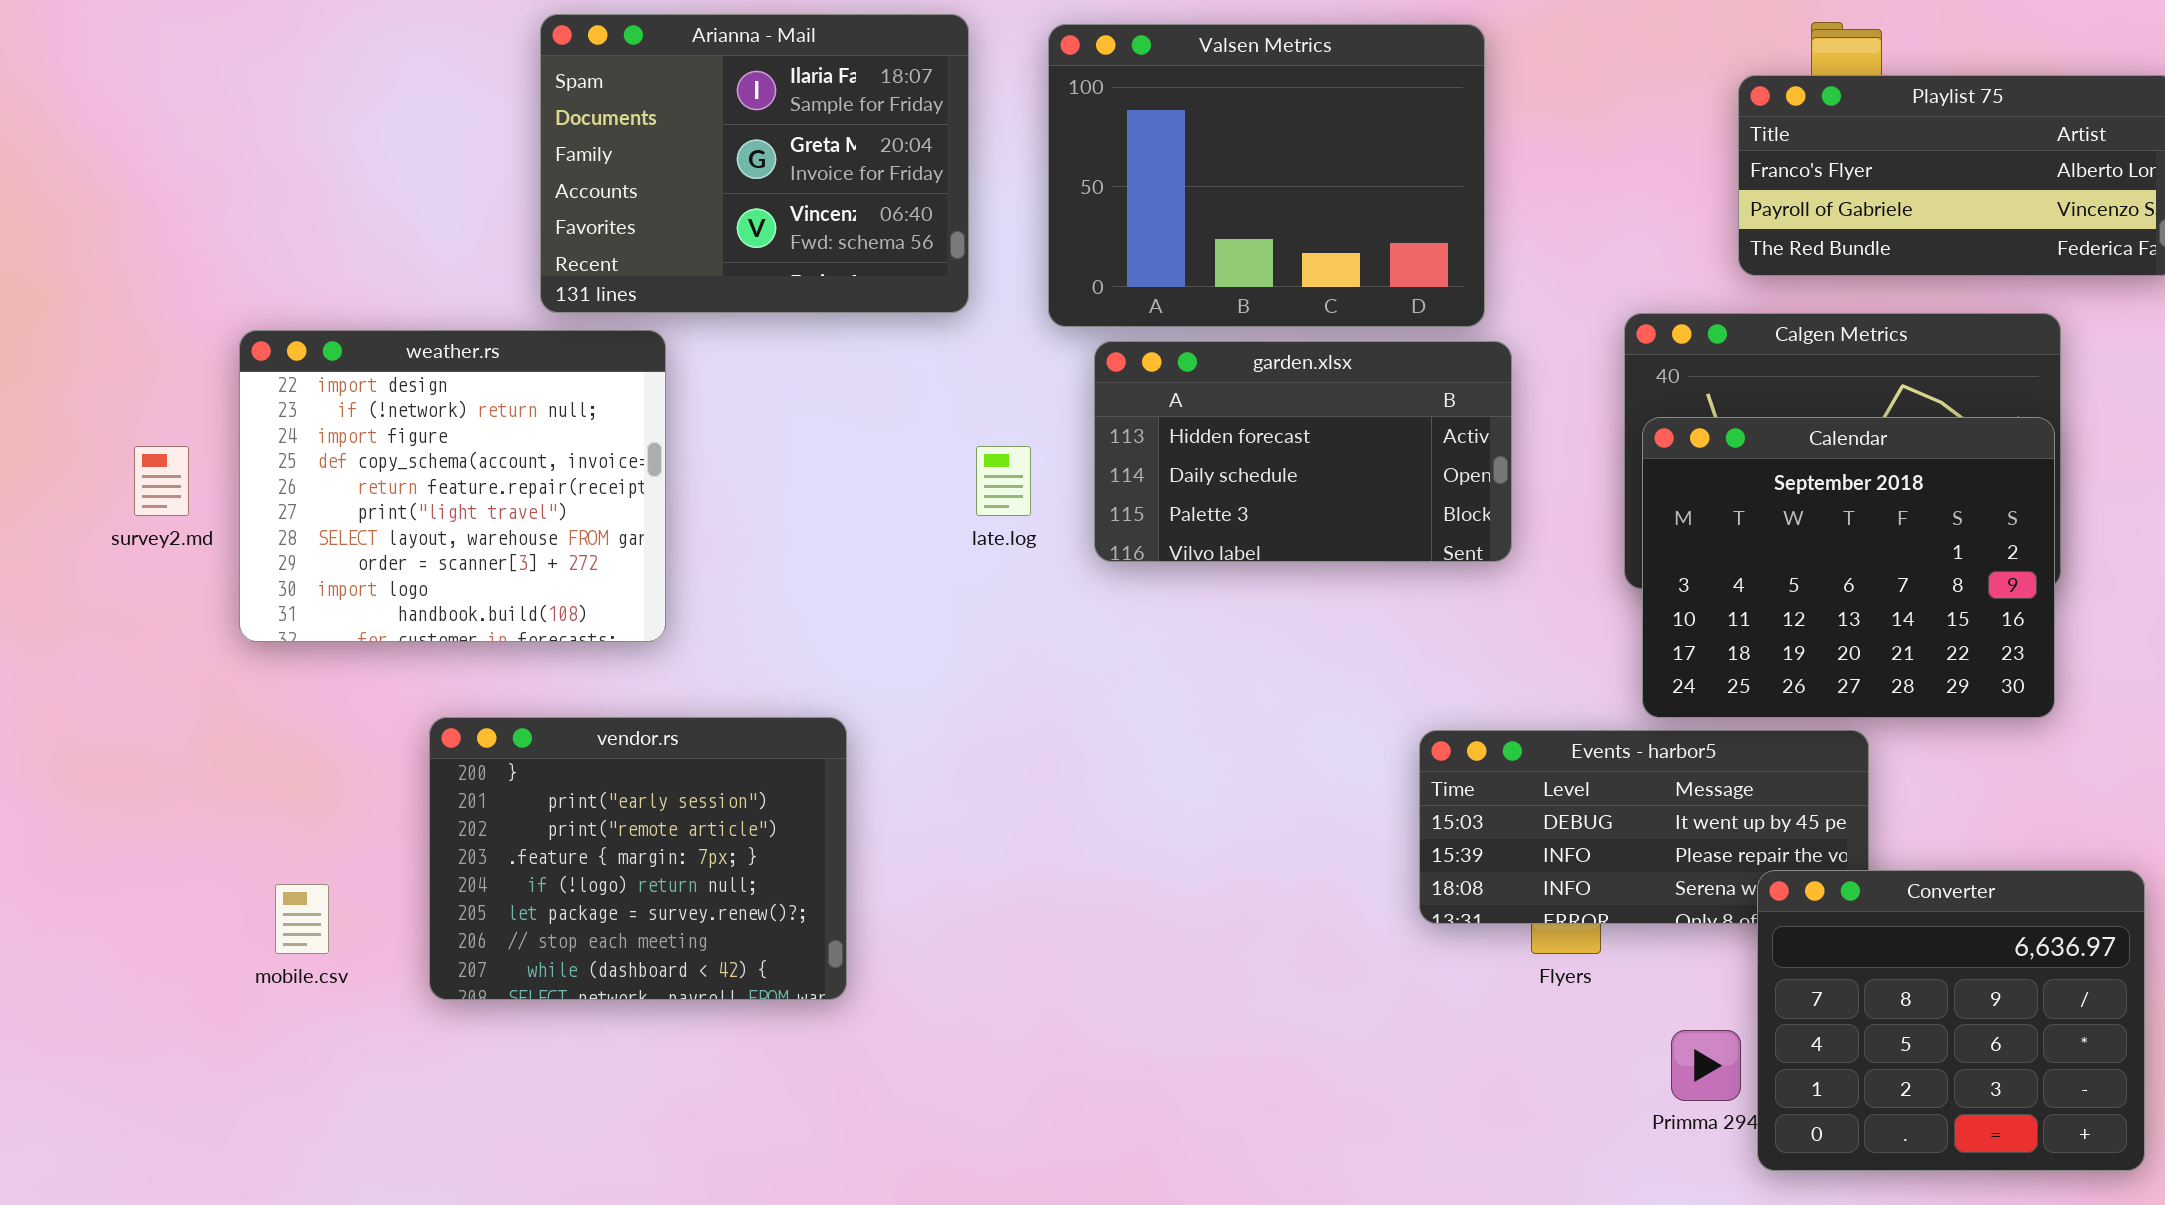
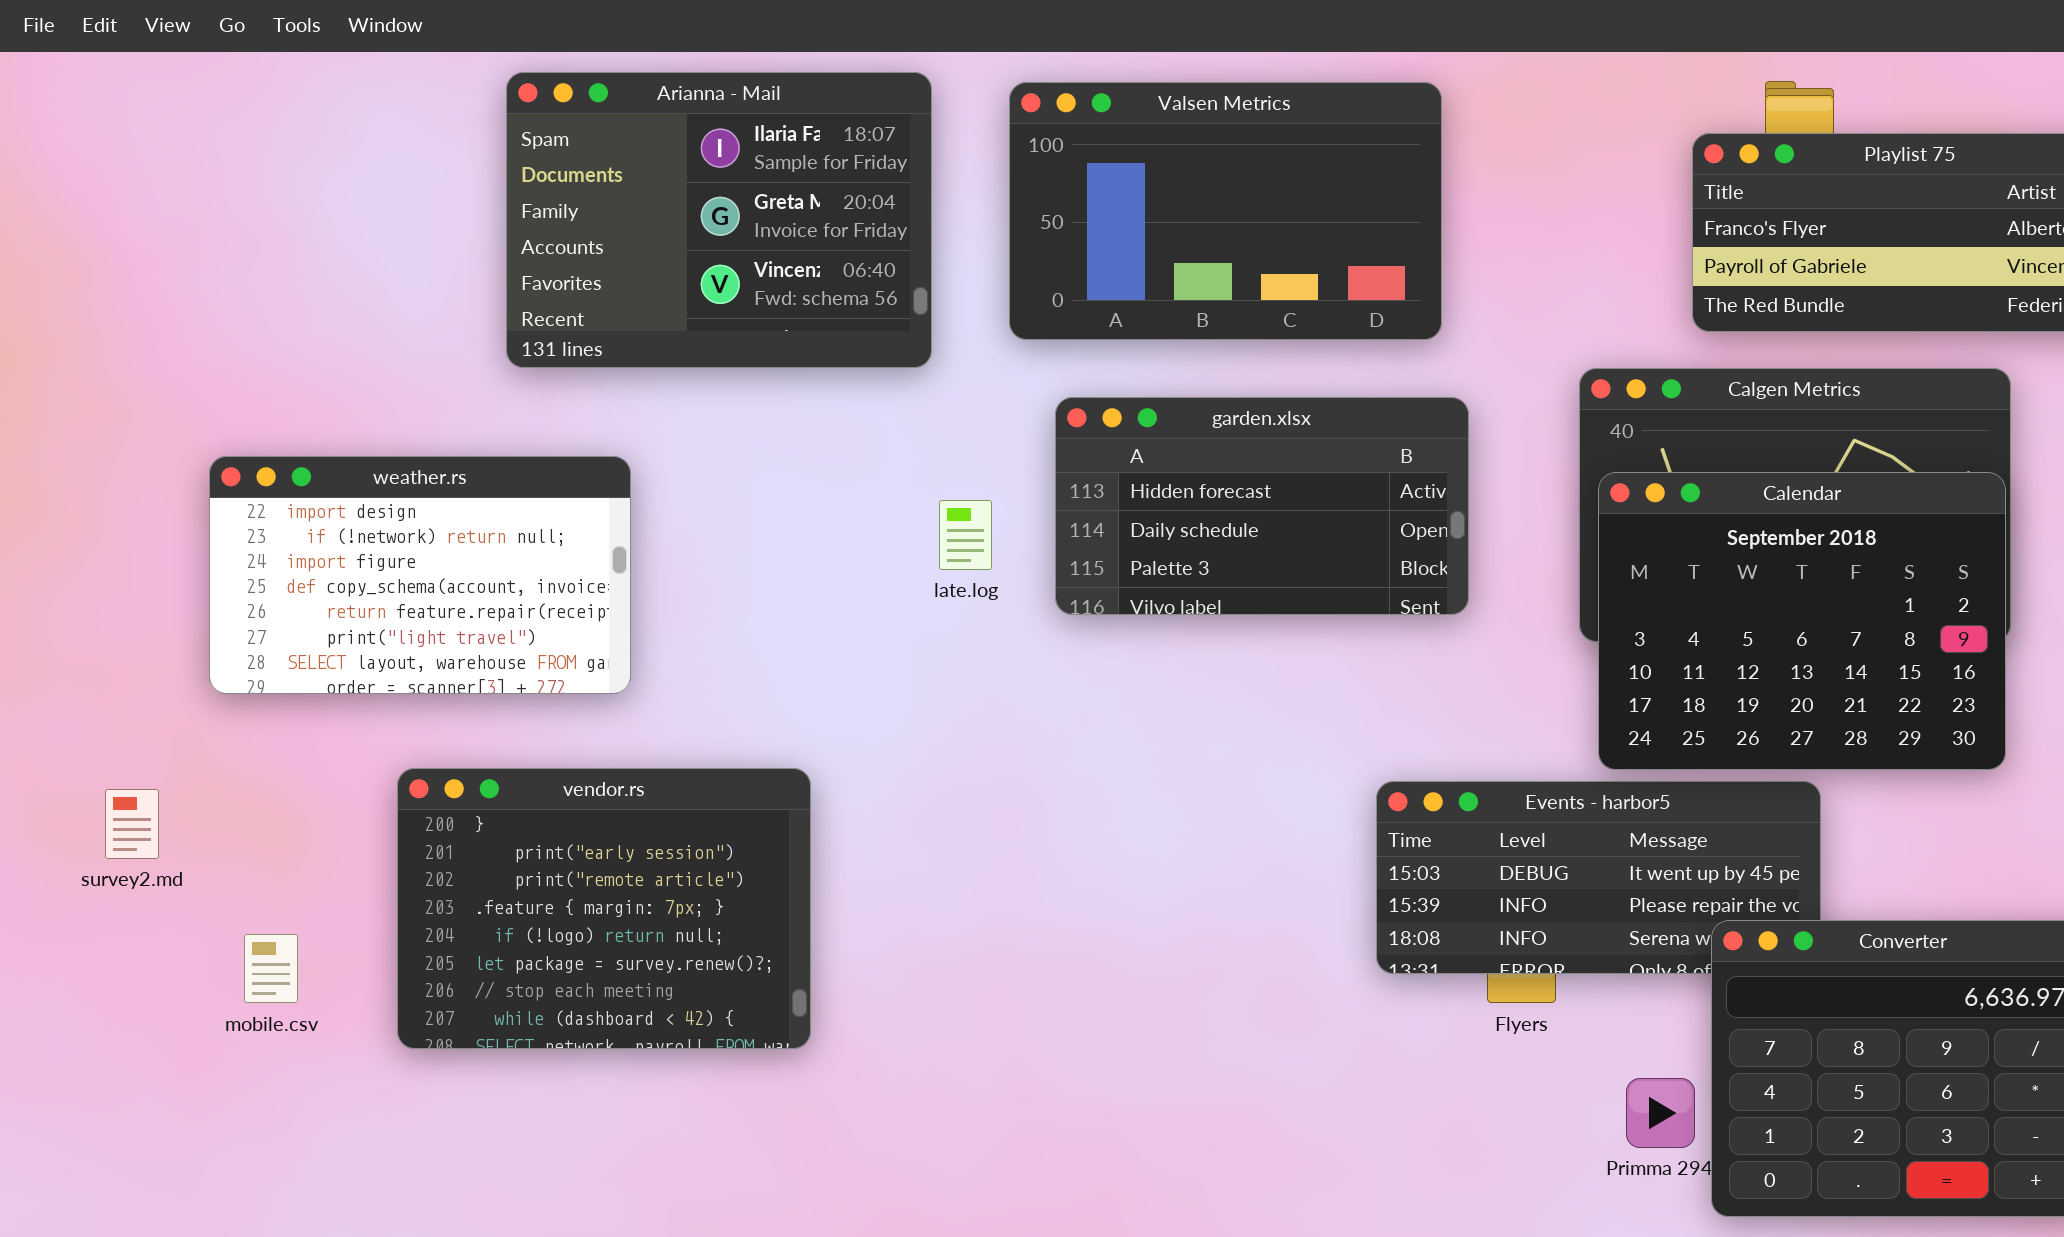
Valsen Metrics: [1048,24,1485,327] -> [1009,82,1442,340], resized
weather.rs: [239,330,666,642] -> [209,456,631,694], resized
survey2.md: [134,446,189,516] -> [105,789,159,859], moved

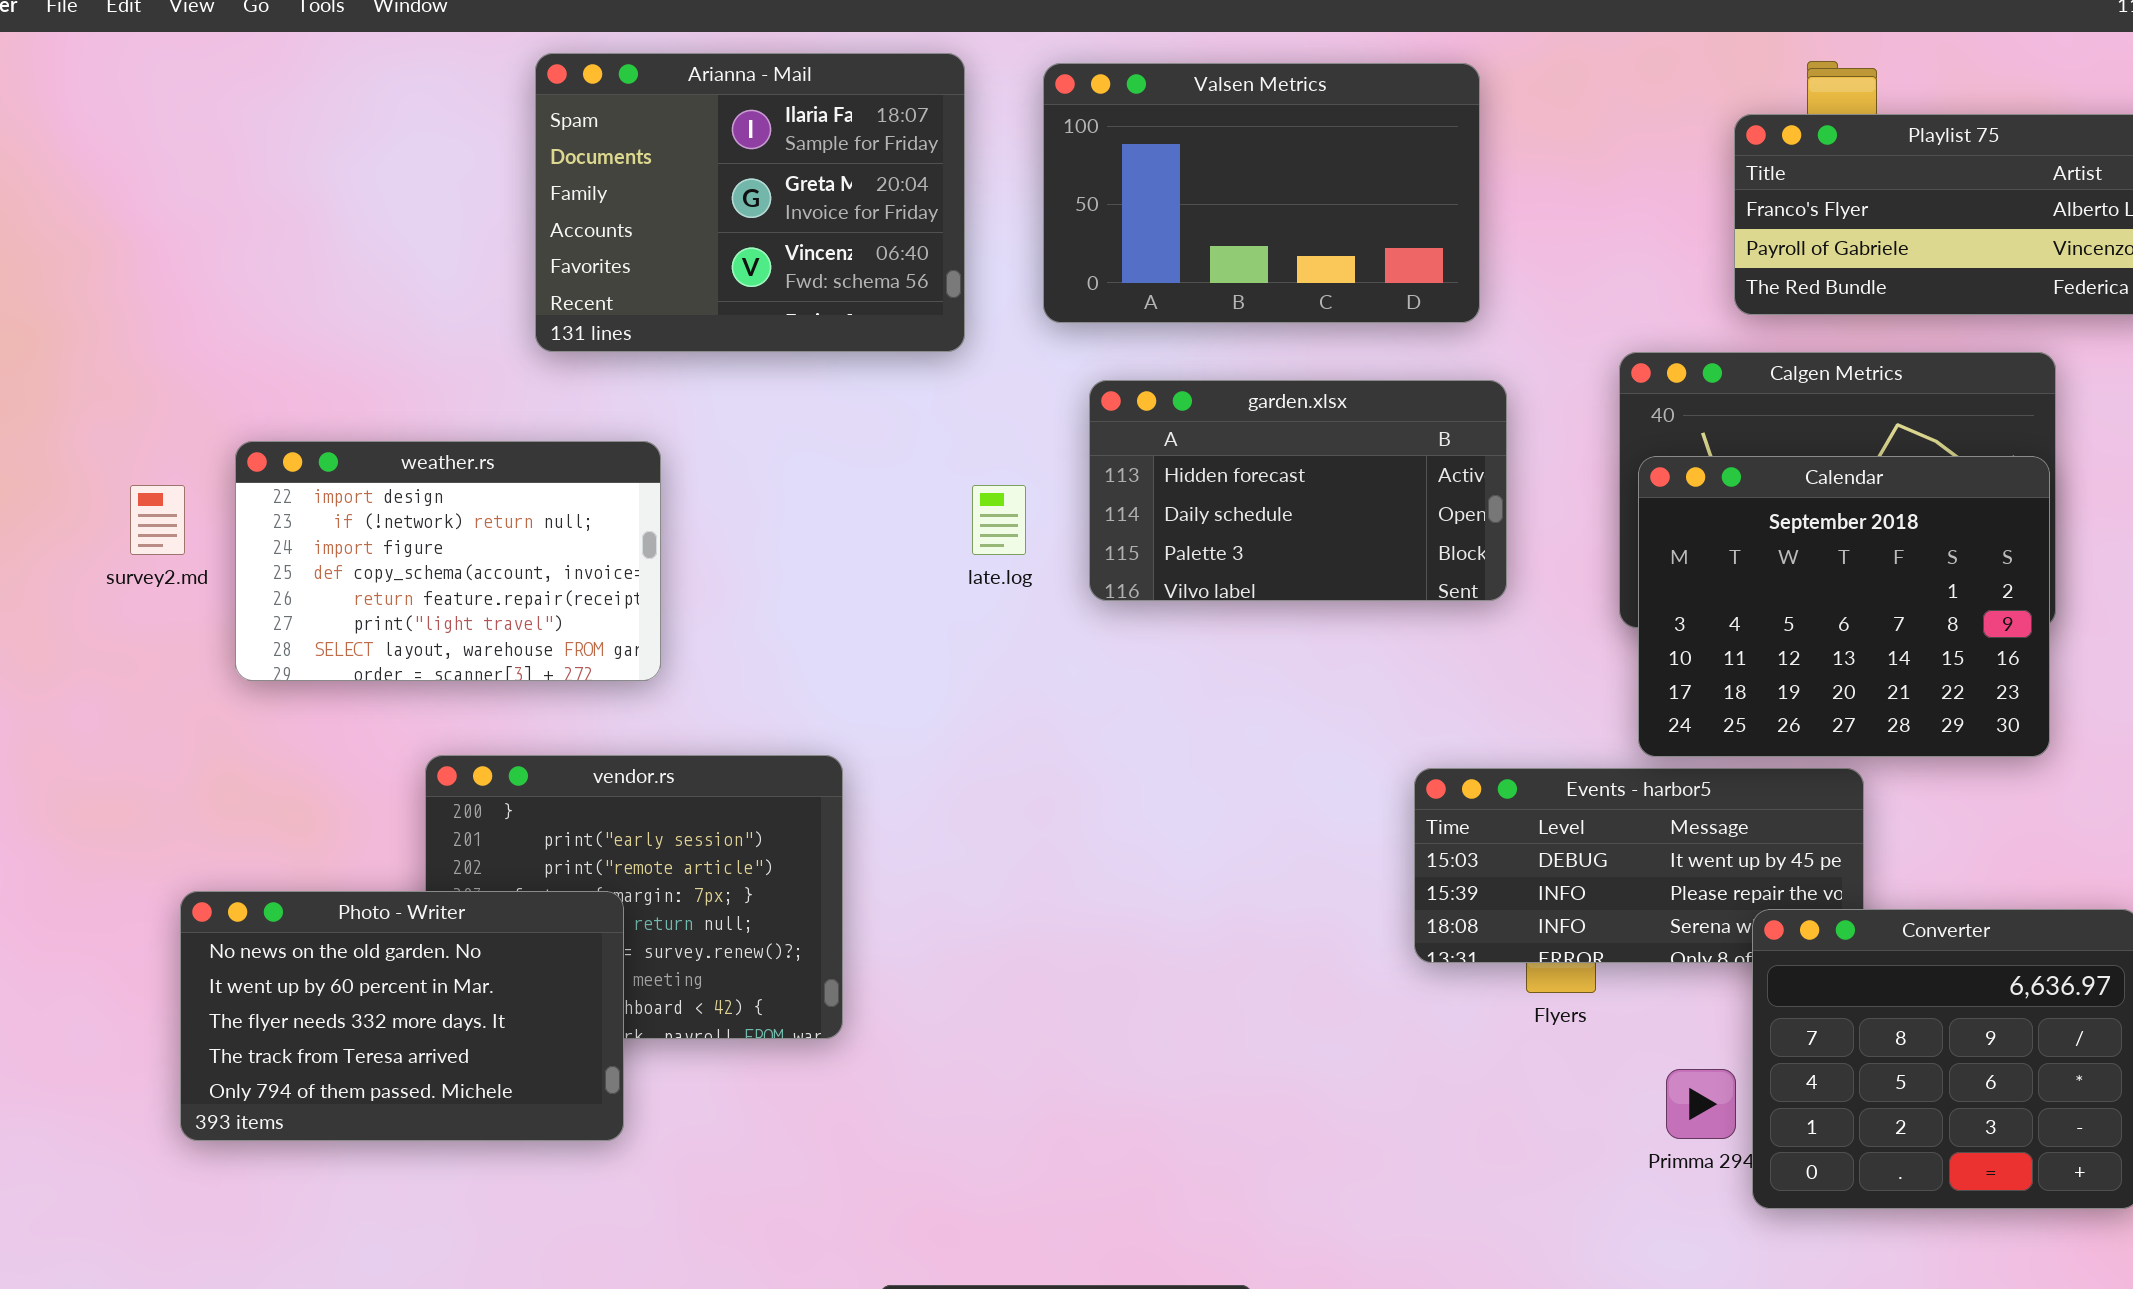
survey2.md: [105,789,159,859] -> [130,485,185,555], moved
Photo - Writer: none -> [180,891,624,1141], opened

